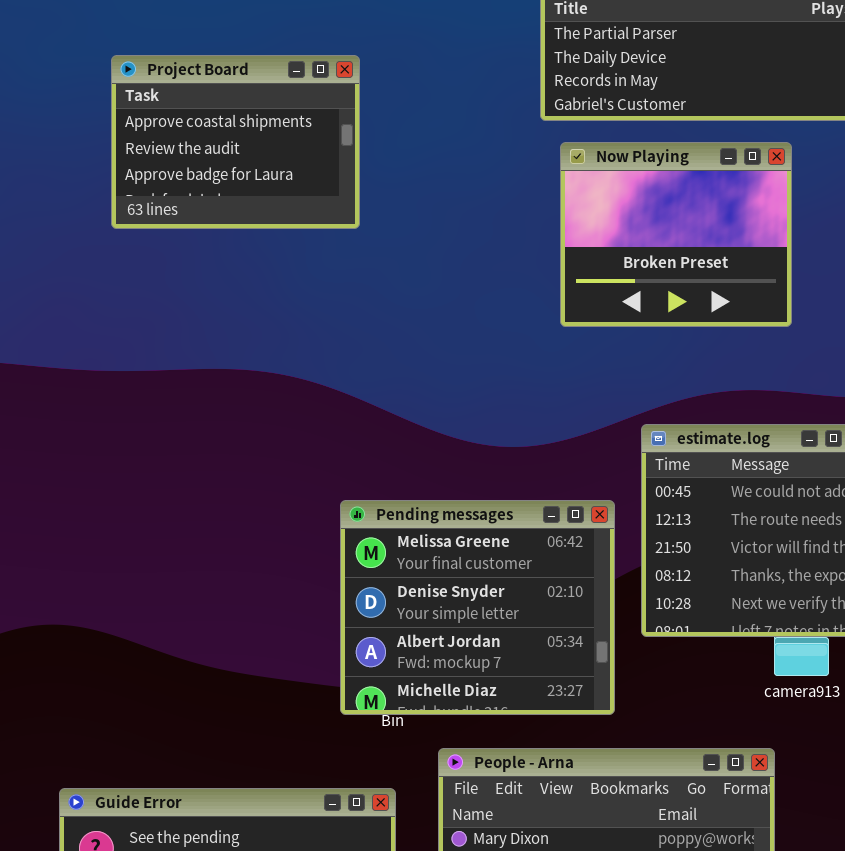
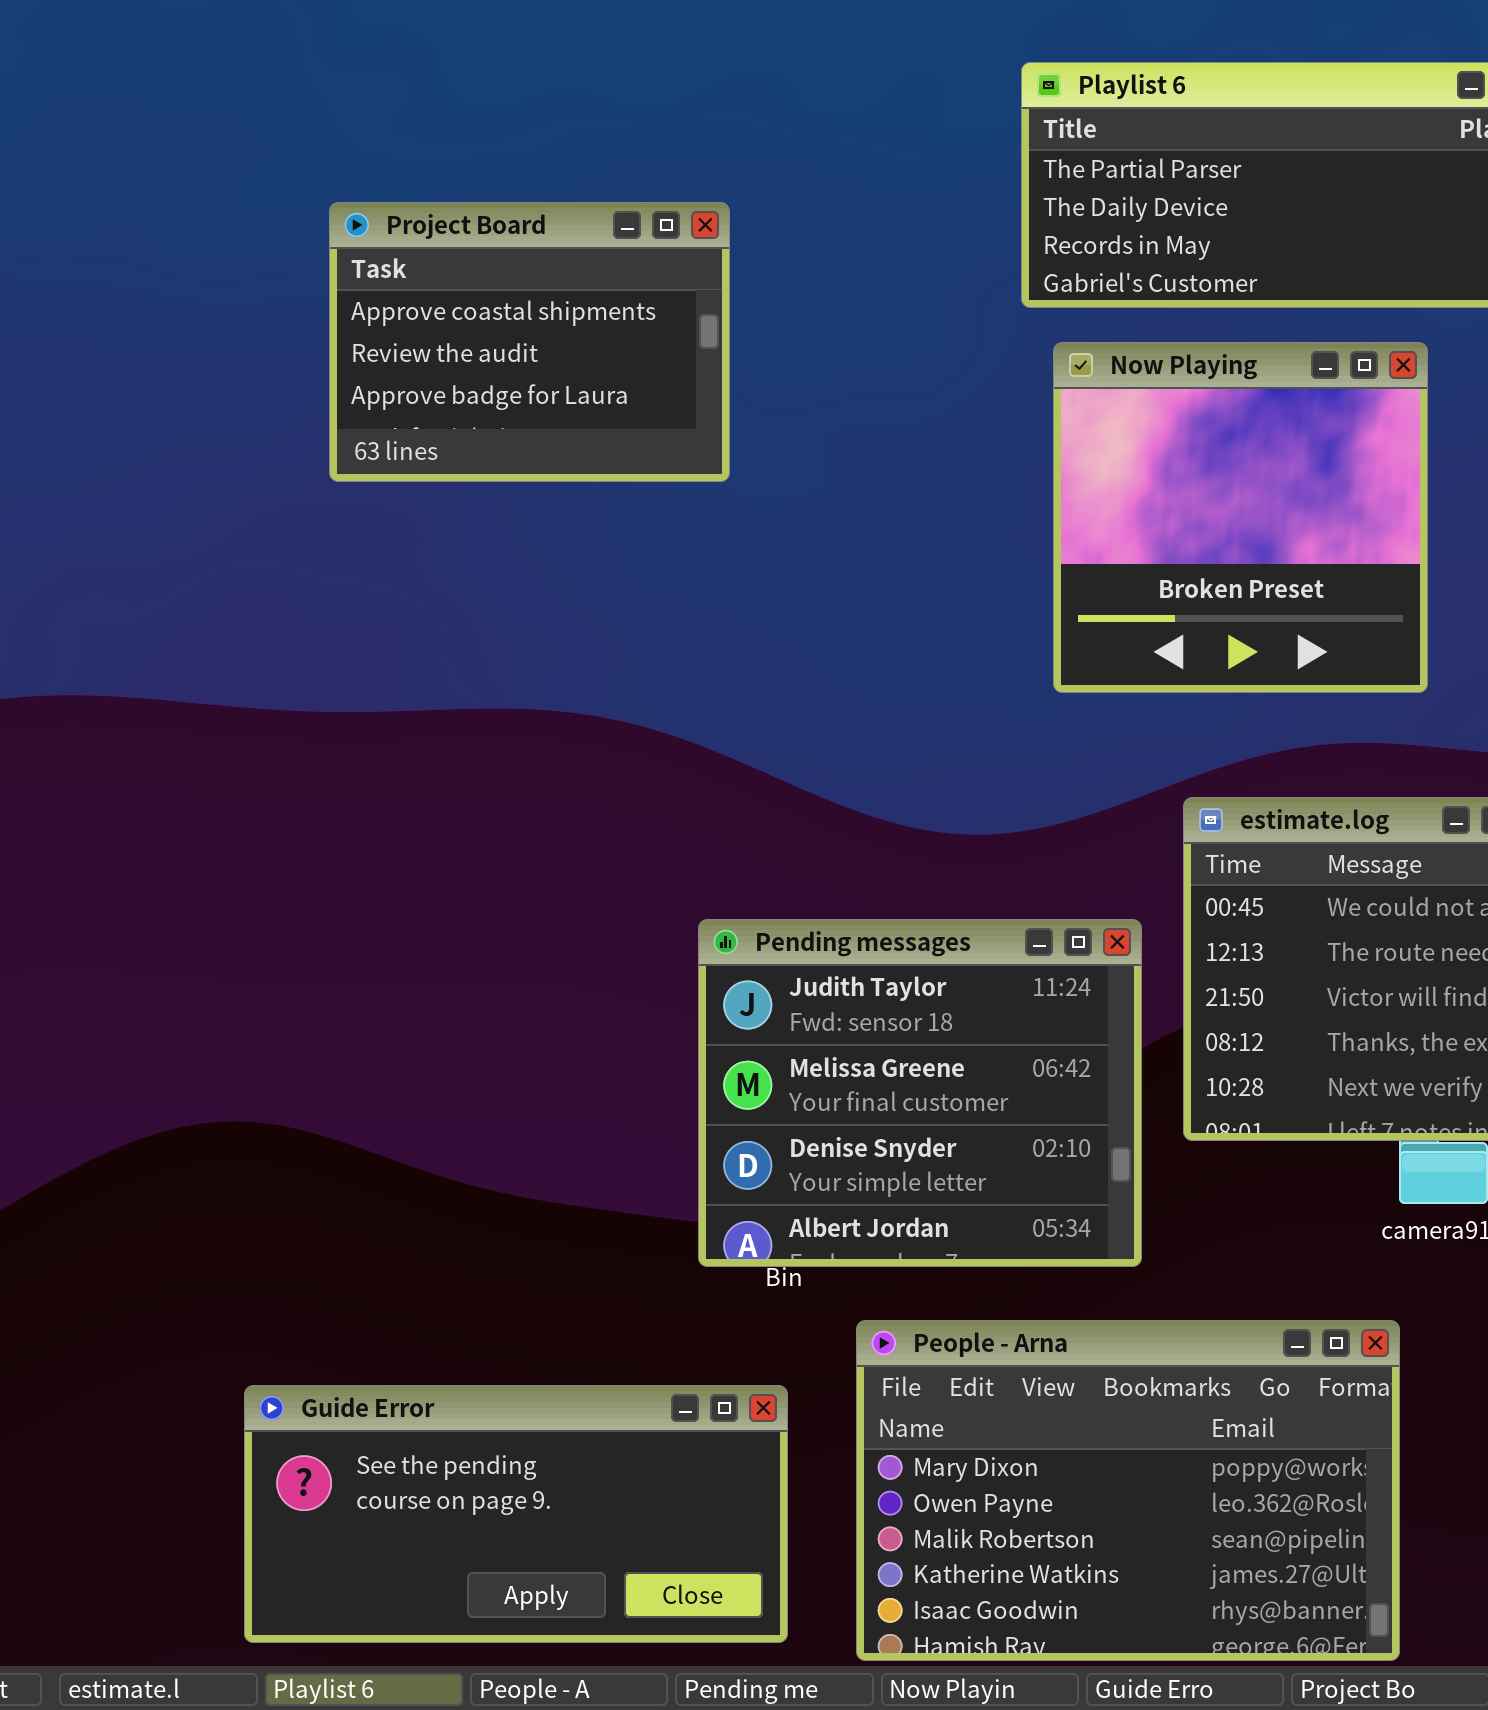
Now Playing: [560,142,792,327] -> [1053,342,1428,693], resized
Pending messages: [340,500,615,715] -> [698,919,1142,1267], scrolled up 1 row

